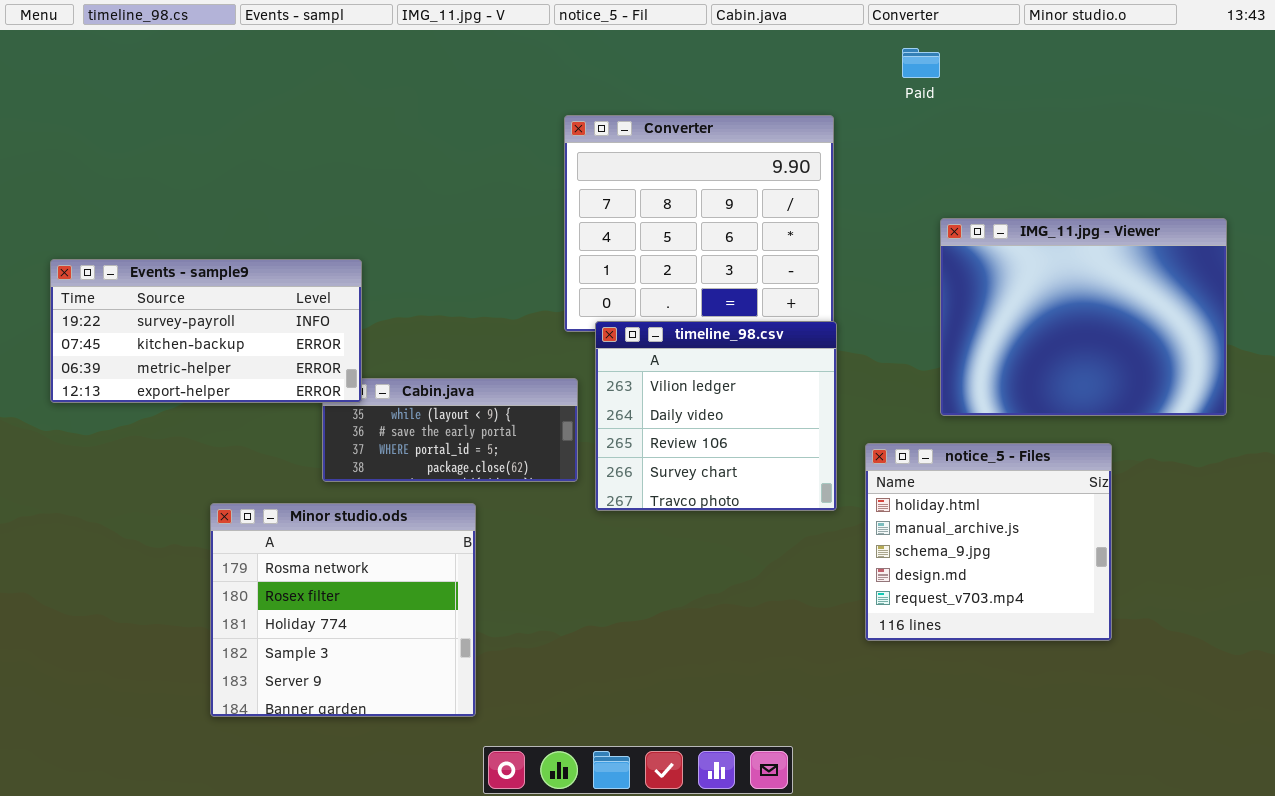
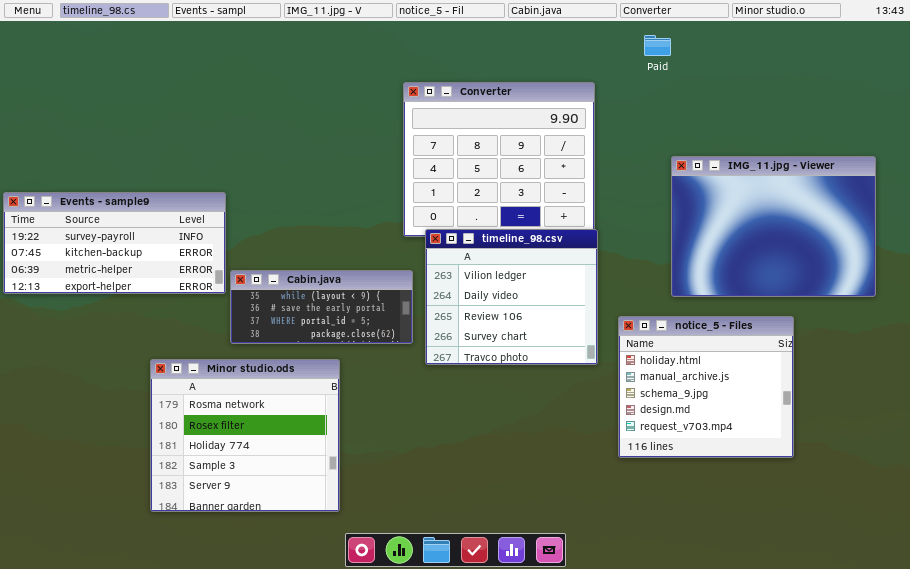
Events - sample9: [50,259,362,403] -> [3,192,226,294], moved

